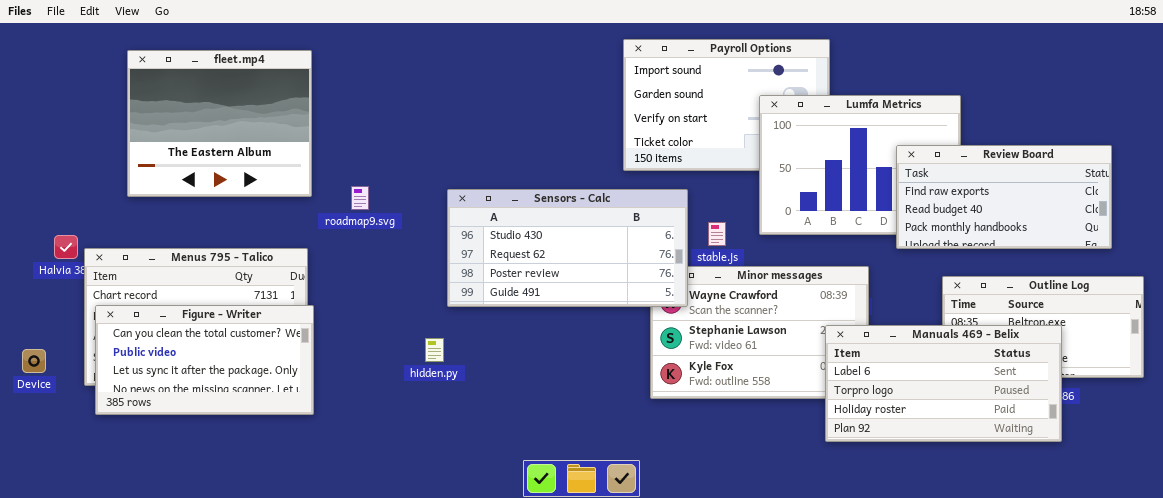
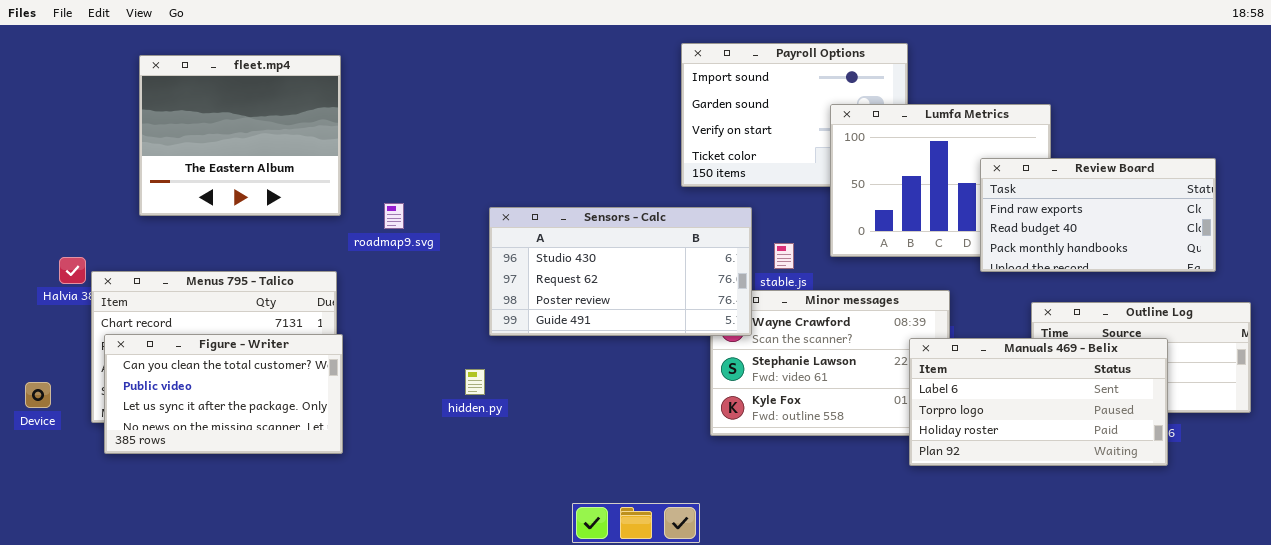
Manuals 469 - Belix: [825,325,1062,442] -> [909,338,1168,466], moved

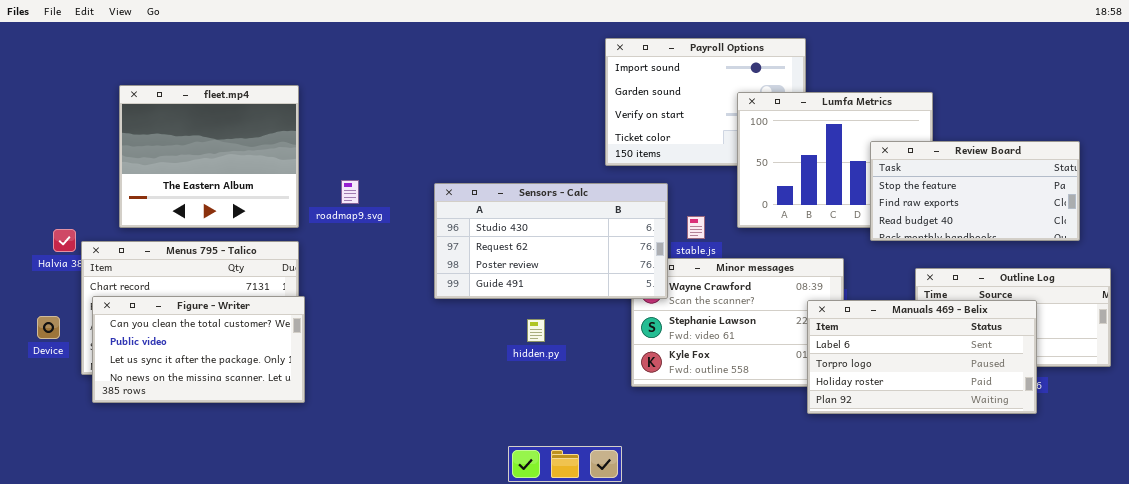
fleet.mp4: [139,55,341,216] -> [119,85,299,228], moved
Review Board: [980,158,1216,272] -> [870,141,1080,241], scrolled up 1 row
hidden.py: [465,369,485,395] -> [527,319,545,342], moved
Device: [25,382,51,408] -> [37,316,60,339], moved

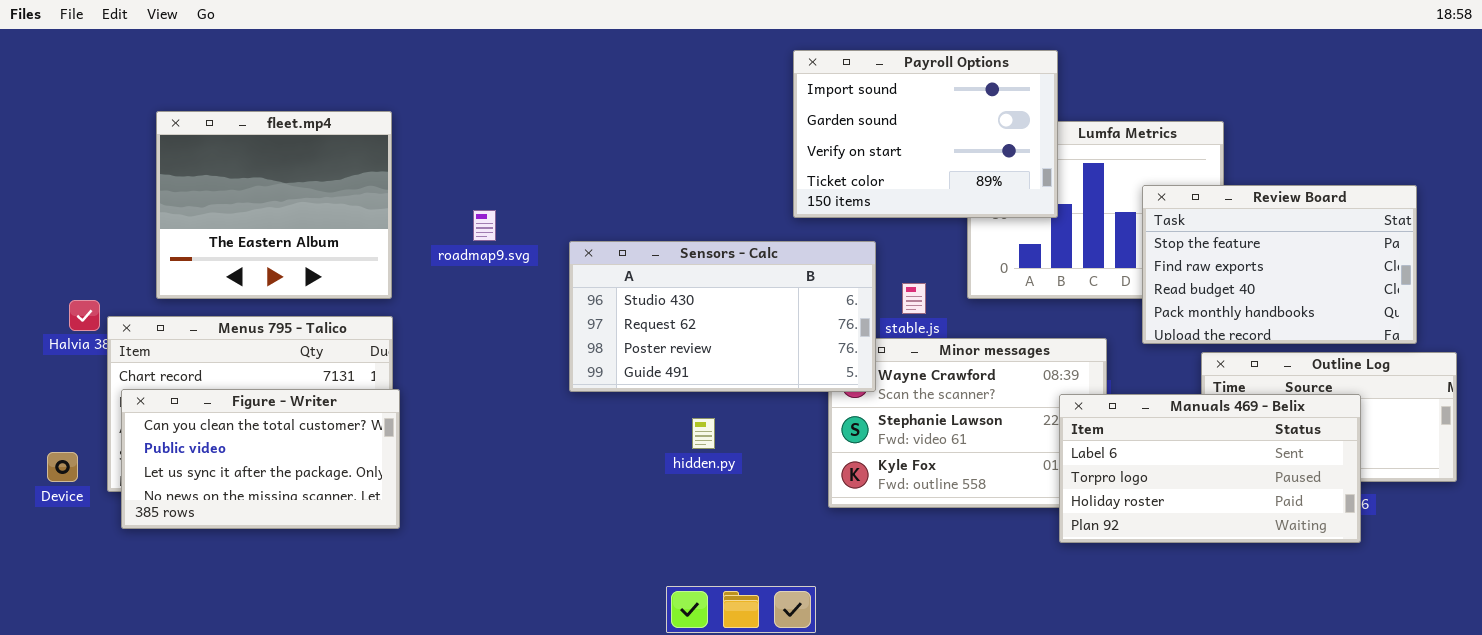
Payroll Options: [605,38,806,166] -> [793,50,1058,218], raised
Review Board: [870,141,1080,241] -> [1142,185,1417,344], resized
roadmap9.svg: [341,180,359,204] -> [473,210,496,241], moved
Device: [37,316,60,339] -> [47,452,78,482], moved

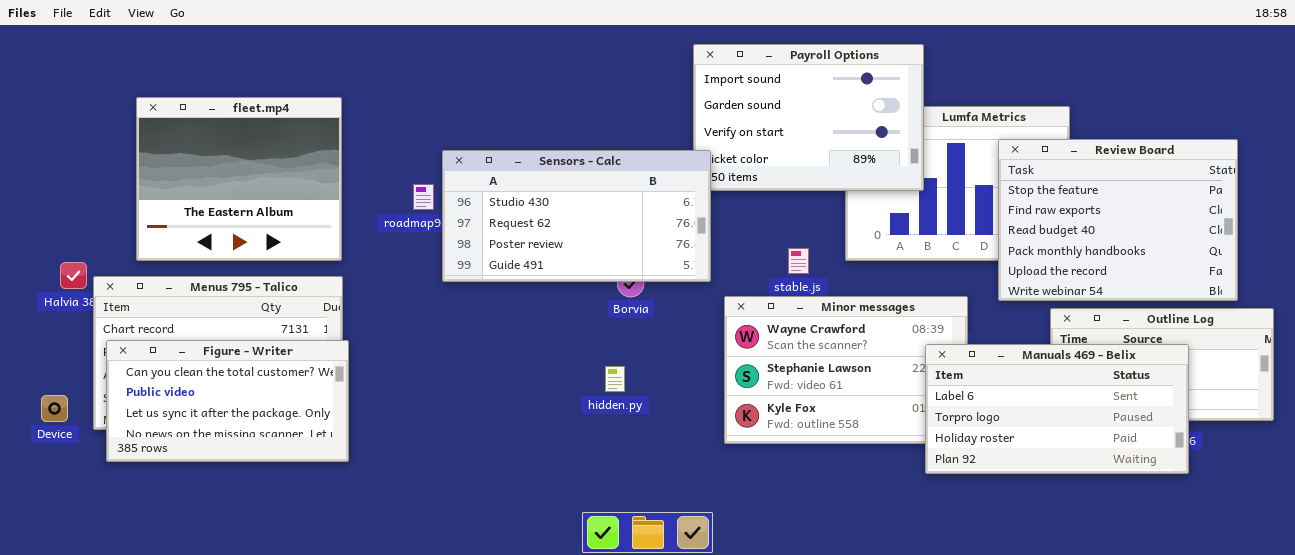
Review Board: [1142,185,1417,344] -> [998,139,1238,301], resized
Sensors - Calc: [569,241,876,392] -> [442,150,711,282], moved

